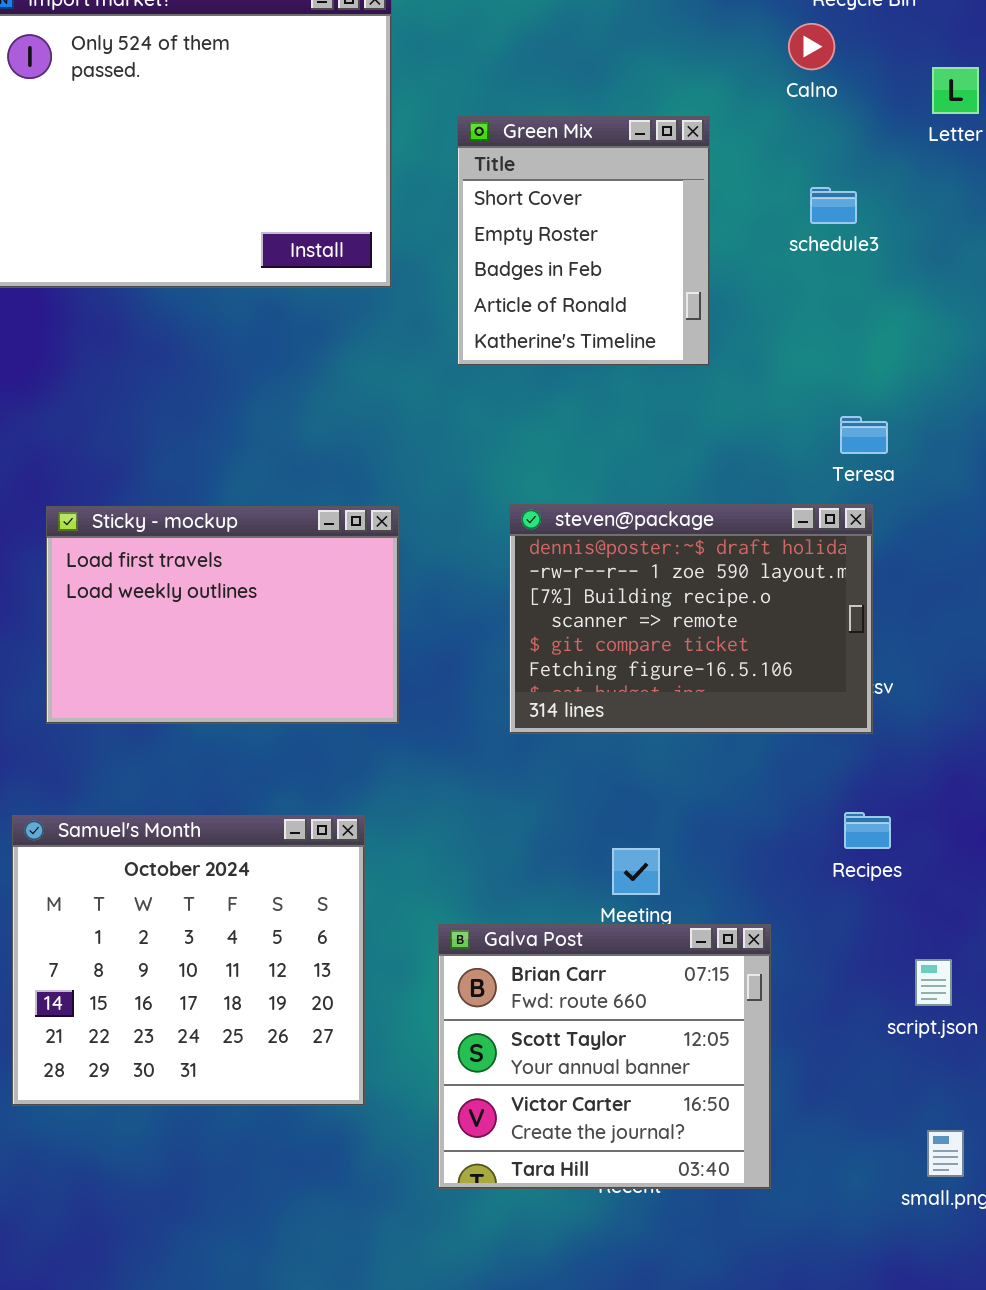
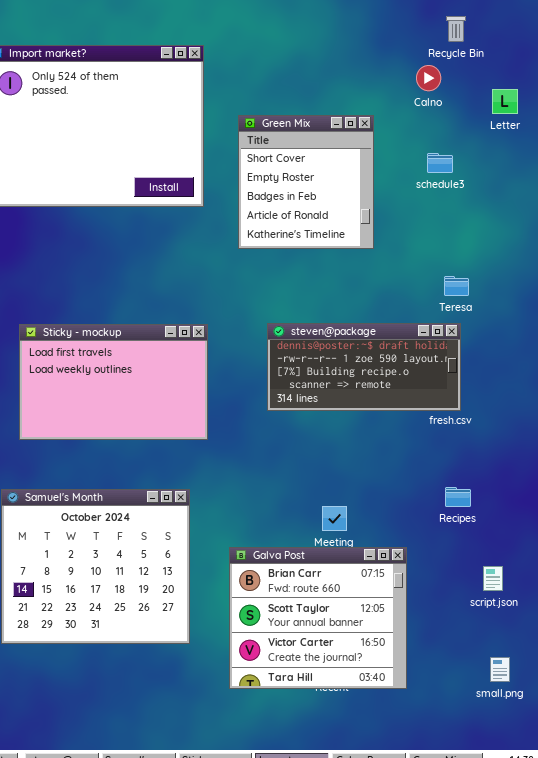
steven@package: [509,504,873,734] -> [267,323,461,411], resized

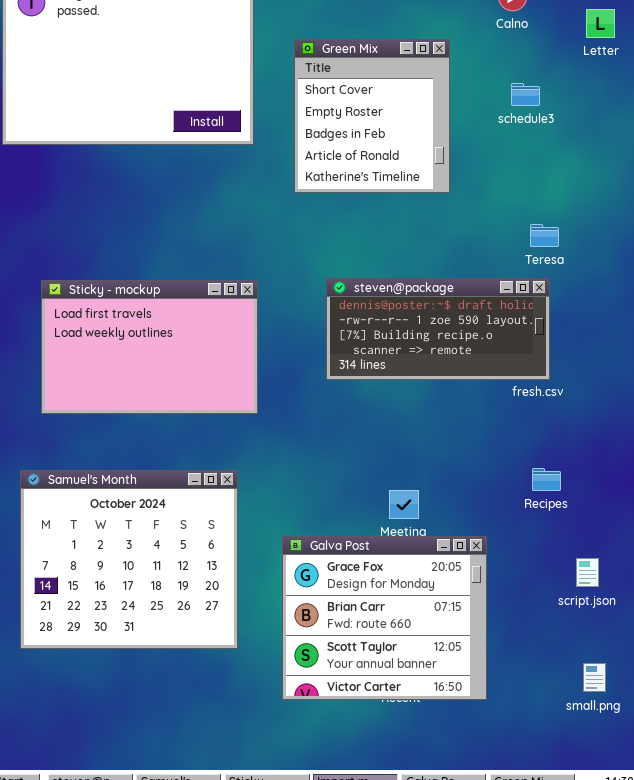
Galva Post: [229,547,407,689] -> [282,536,487,700], scrolled up 1 row

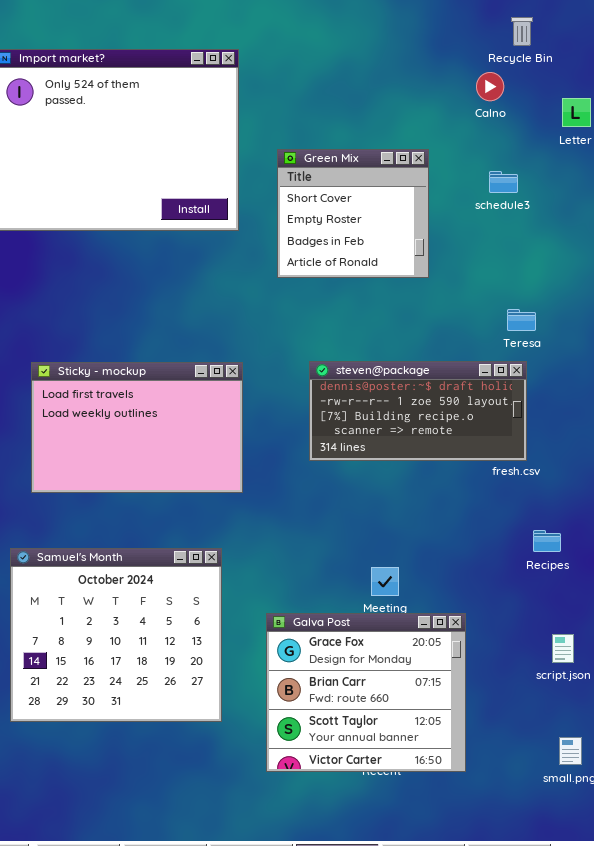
Green Mix: [294,39,450,193] -> [277,149,429,278], resized
Recipes: [532,468,561,491] -> [533,530,561,552], moved

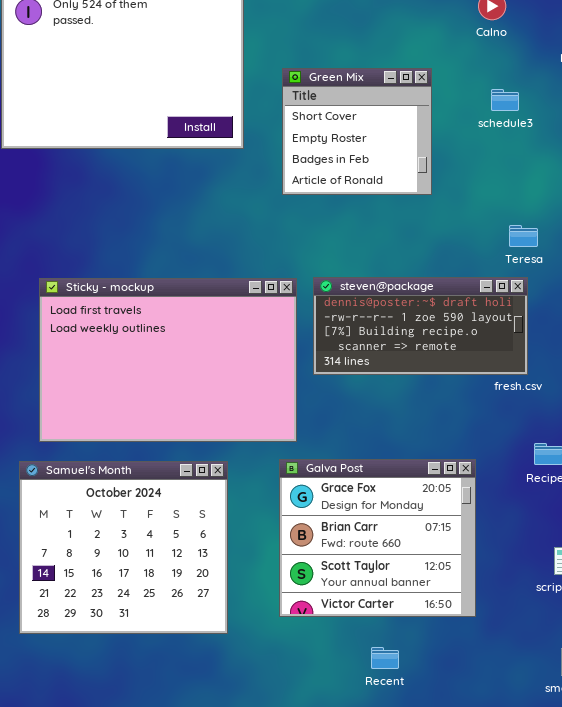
Sticky - mockup: [31,362,243,493] -> [39,278,297,442], resized
Galva Post: [266,613,466,772] -> [279,459,476,617], moved

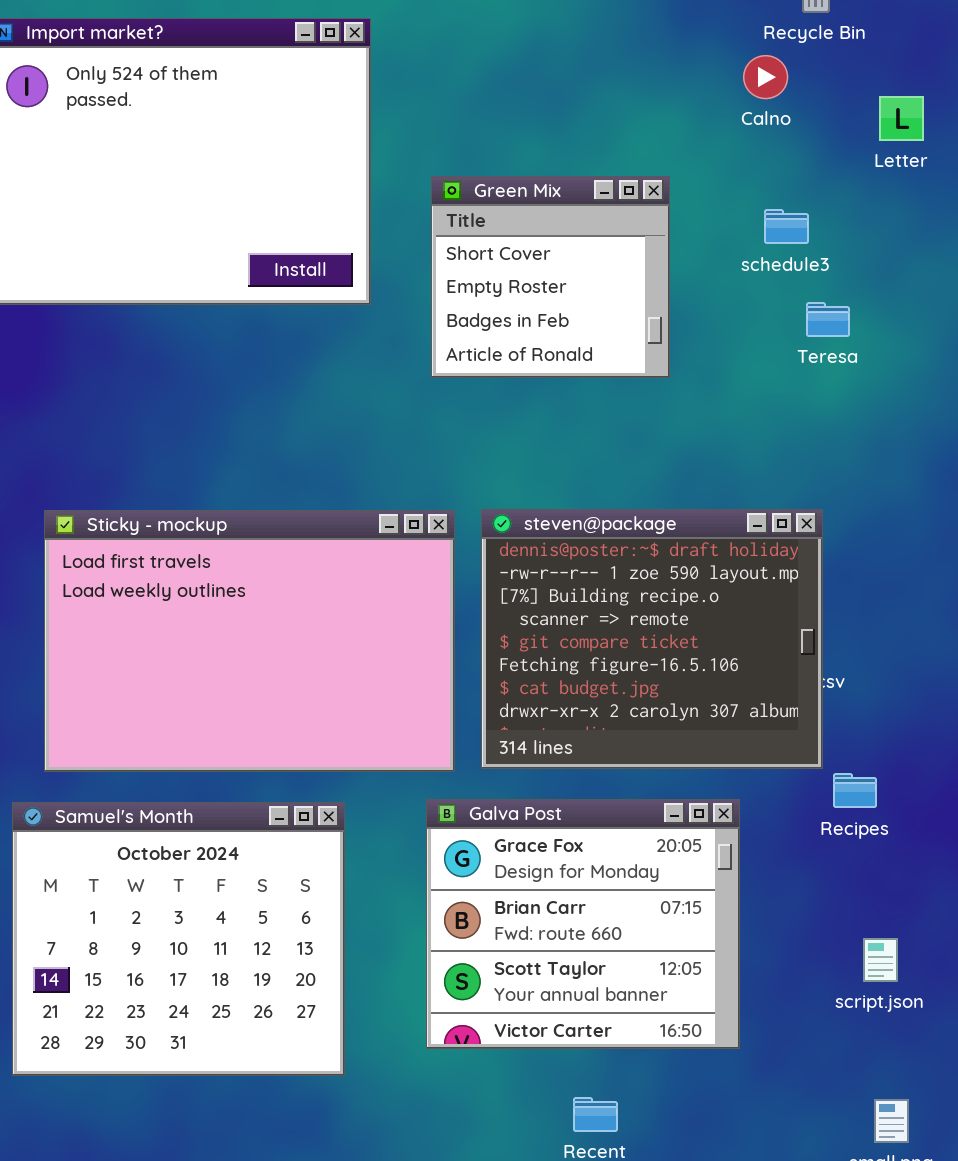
Teresa: [509,225,538,247] -> [806,302,850,337], moved
steven@package: [313,277,528,375] -> [481,509,823,769], resized

